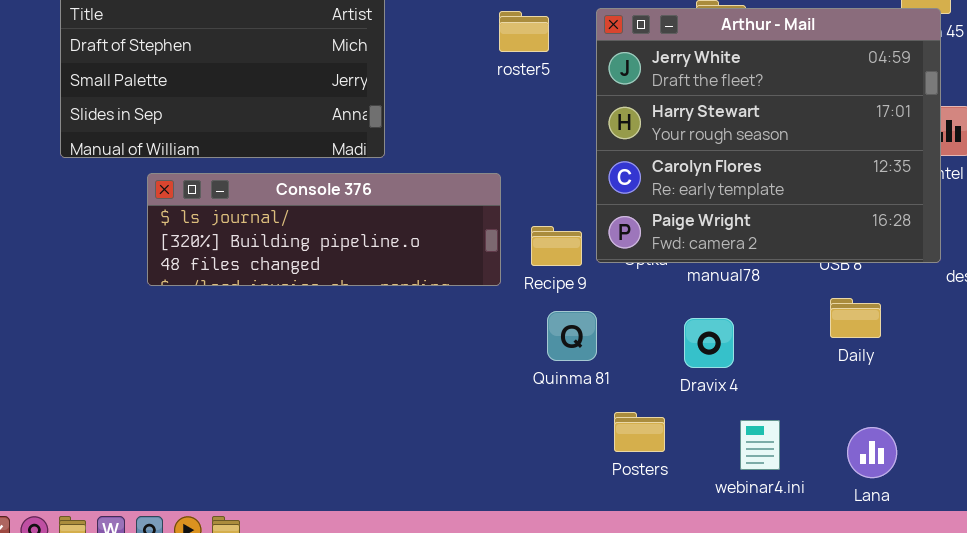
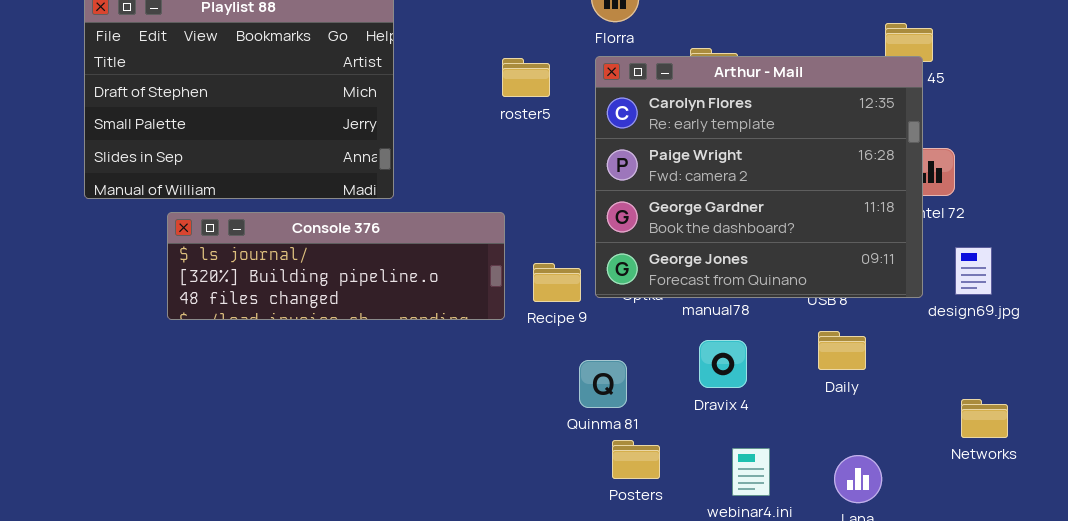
Arthur - Mail: [596,8,941,263] -> [595,56,923,298], scrolled down 2 rows
Quinma 81: [547,311,597,361] -> [579,360,627,408], moved
Dravix 4: [684,318,734,368] -> [699,340,747,388], moved

